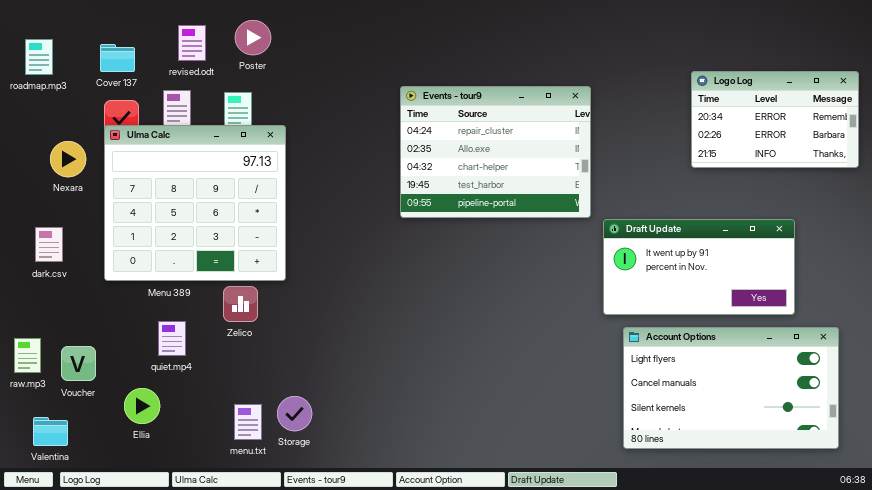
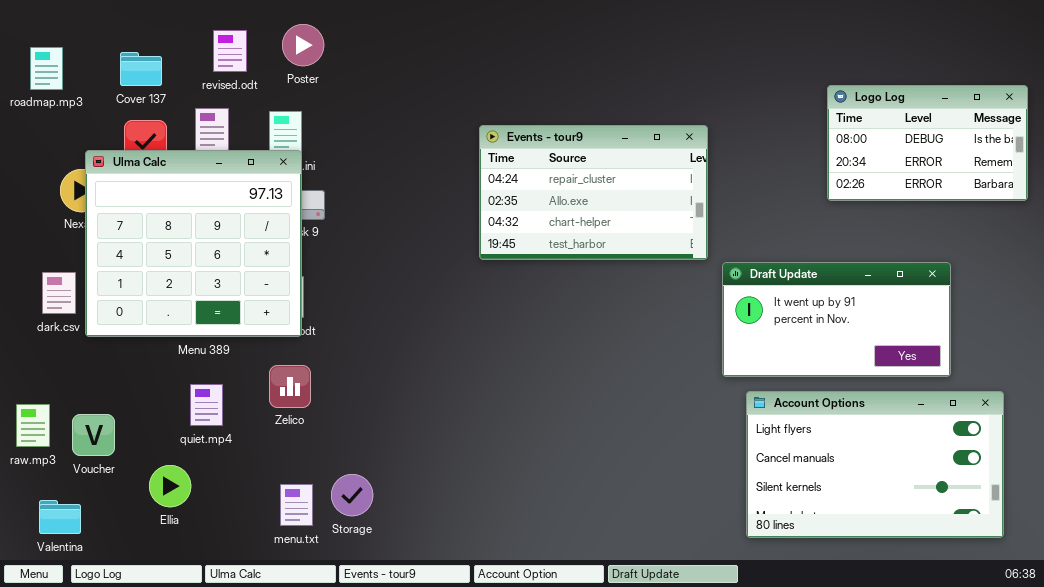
Logo Log: [691,71,859,168] -> [827,85,1028,201], scrolled up 1 row
Events - tour9: [400,86,591,218] -> [479,125,708,260], resized
Ulma Calc: [104,125,286,281] -> [85,150,302,337], moved
Zelico: [223,286,258,322] -> [269,365,311,408], moved

